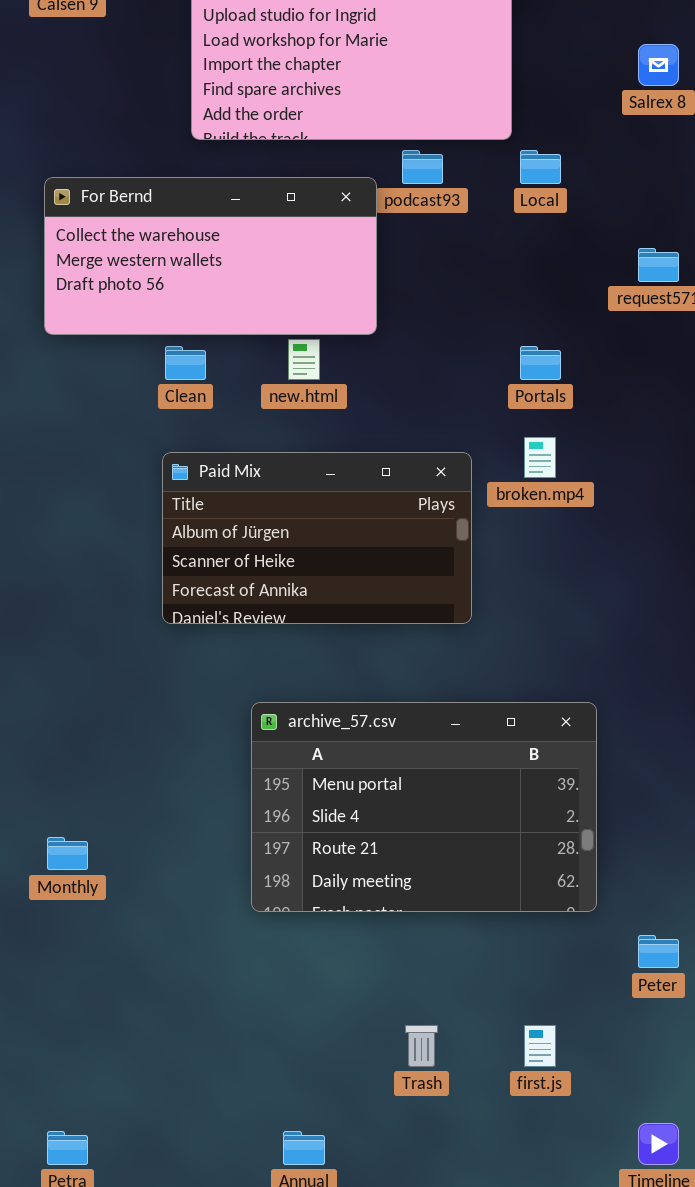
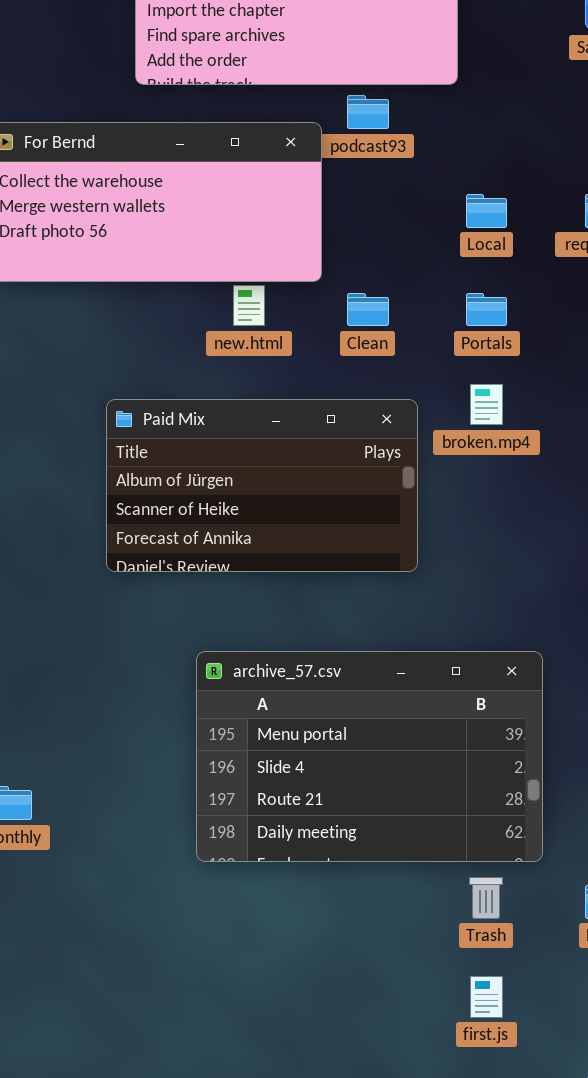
Local: [520,150,561,184] -> [466,194,507,228], moved
Clean: [165,346,206,380] -> [347,293,389,326], moved
Trash: [405,1025,438,1067] -> [469,877,503,919], moved

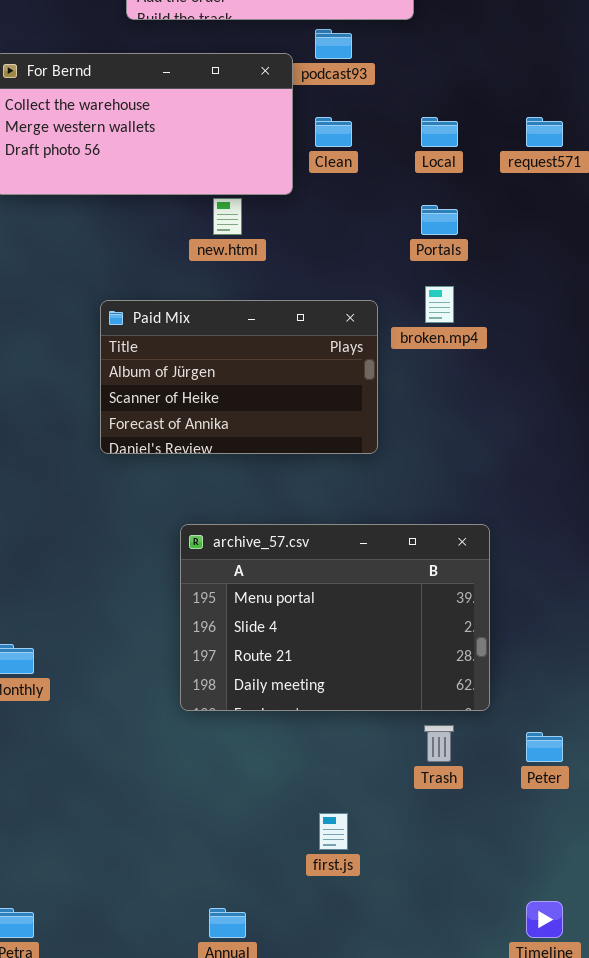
Clean: [347,293,389,326] -> [315,117,352,147], moved
first.js: [470,976,503,1018] -> [319,813,348,850], moved

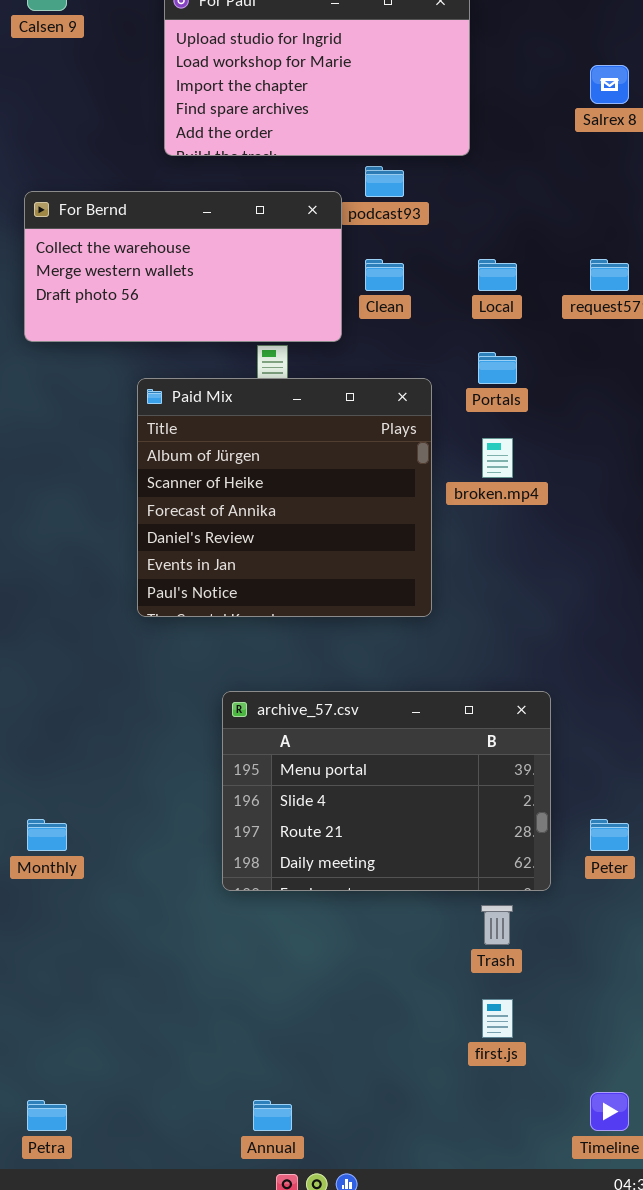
Paid Mix: [100,300,378,454] -> [137,378,432,617], resized
Peter: [526,732,563,762] -> [590,819,629,851], moved
first.js: [319,813,348,850] -> [482,999,513,1038], moved

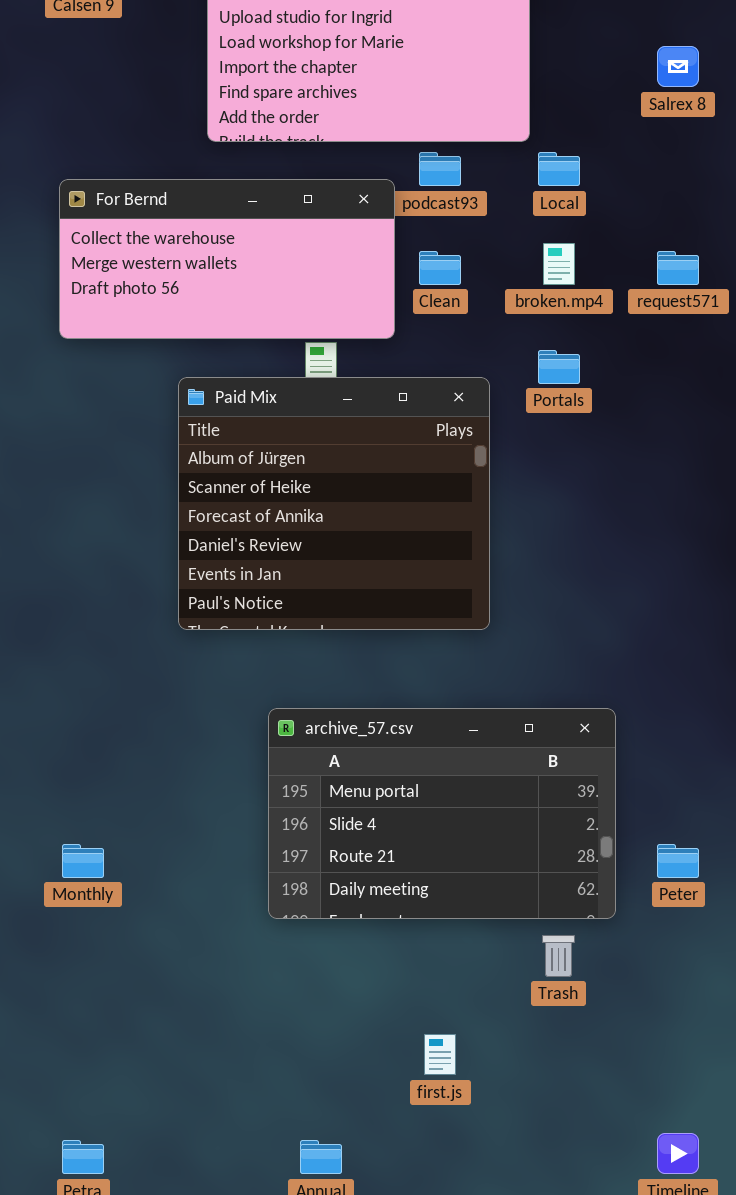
Local: [478,259,517,291] -> [538,152,580,186], moved
broken.mp4: [482,438,513,478] -> [543,243,575,285], moved
first.js: [482,999,513,1038] -> [424,1034,456,1075], moved

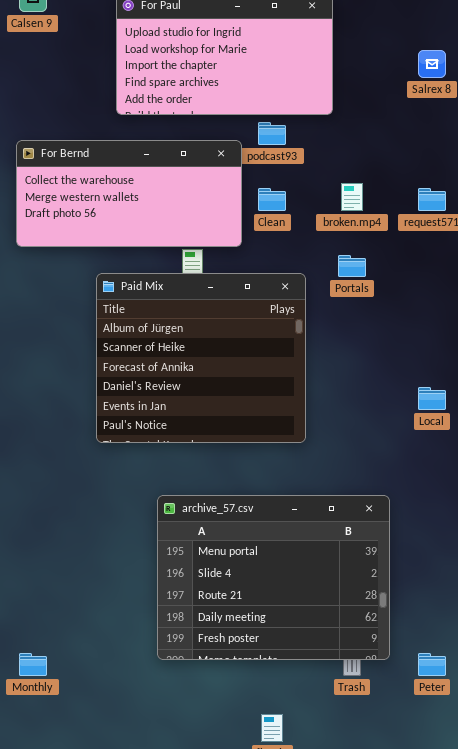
Local: [538,152,580,186] -> [418,387,446,410], moved
archive_57.csv: [268,708,616,919] -> [157,495,390,660], resized
Monthly: [62,844,104,878] -> [19,653,47,676], moved
Peter: [657,844,699,878] -> [418,653,446,676], moved

